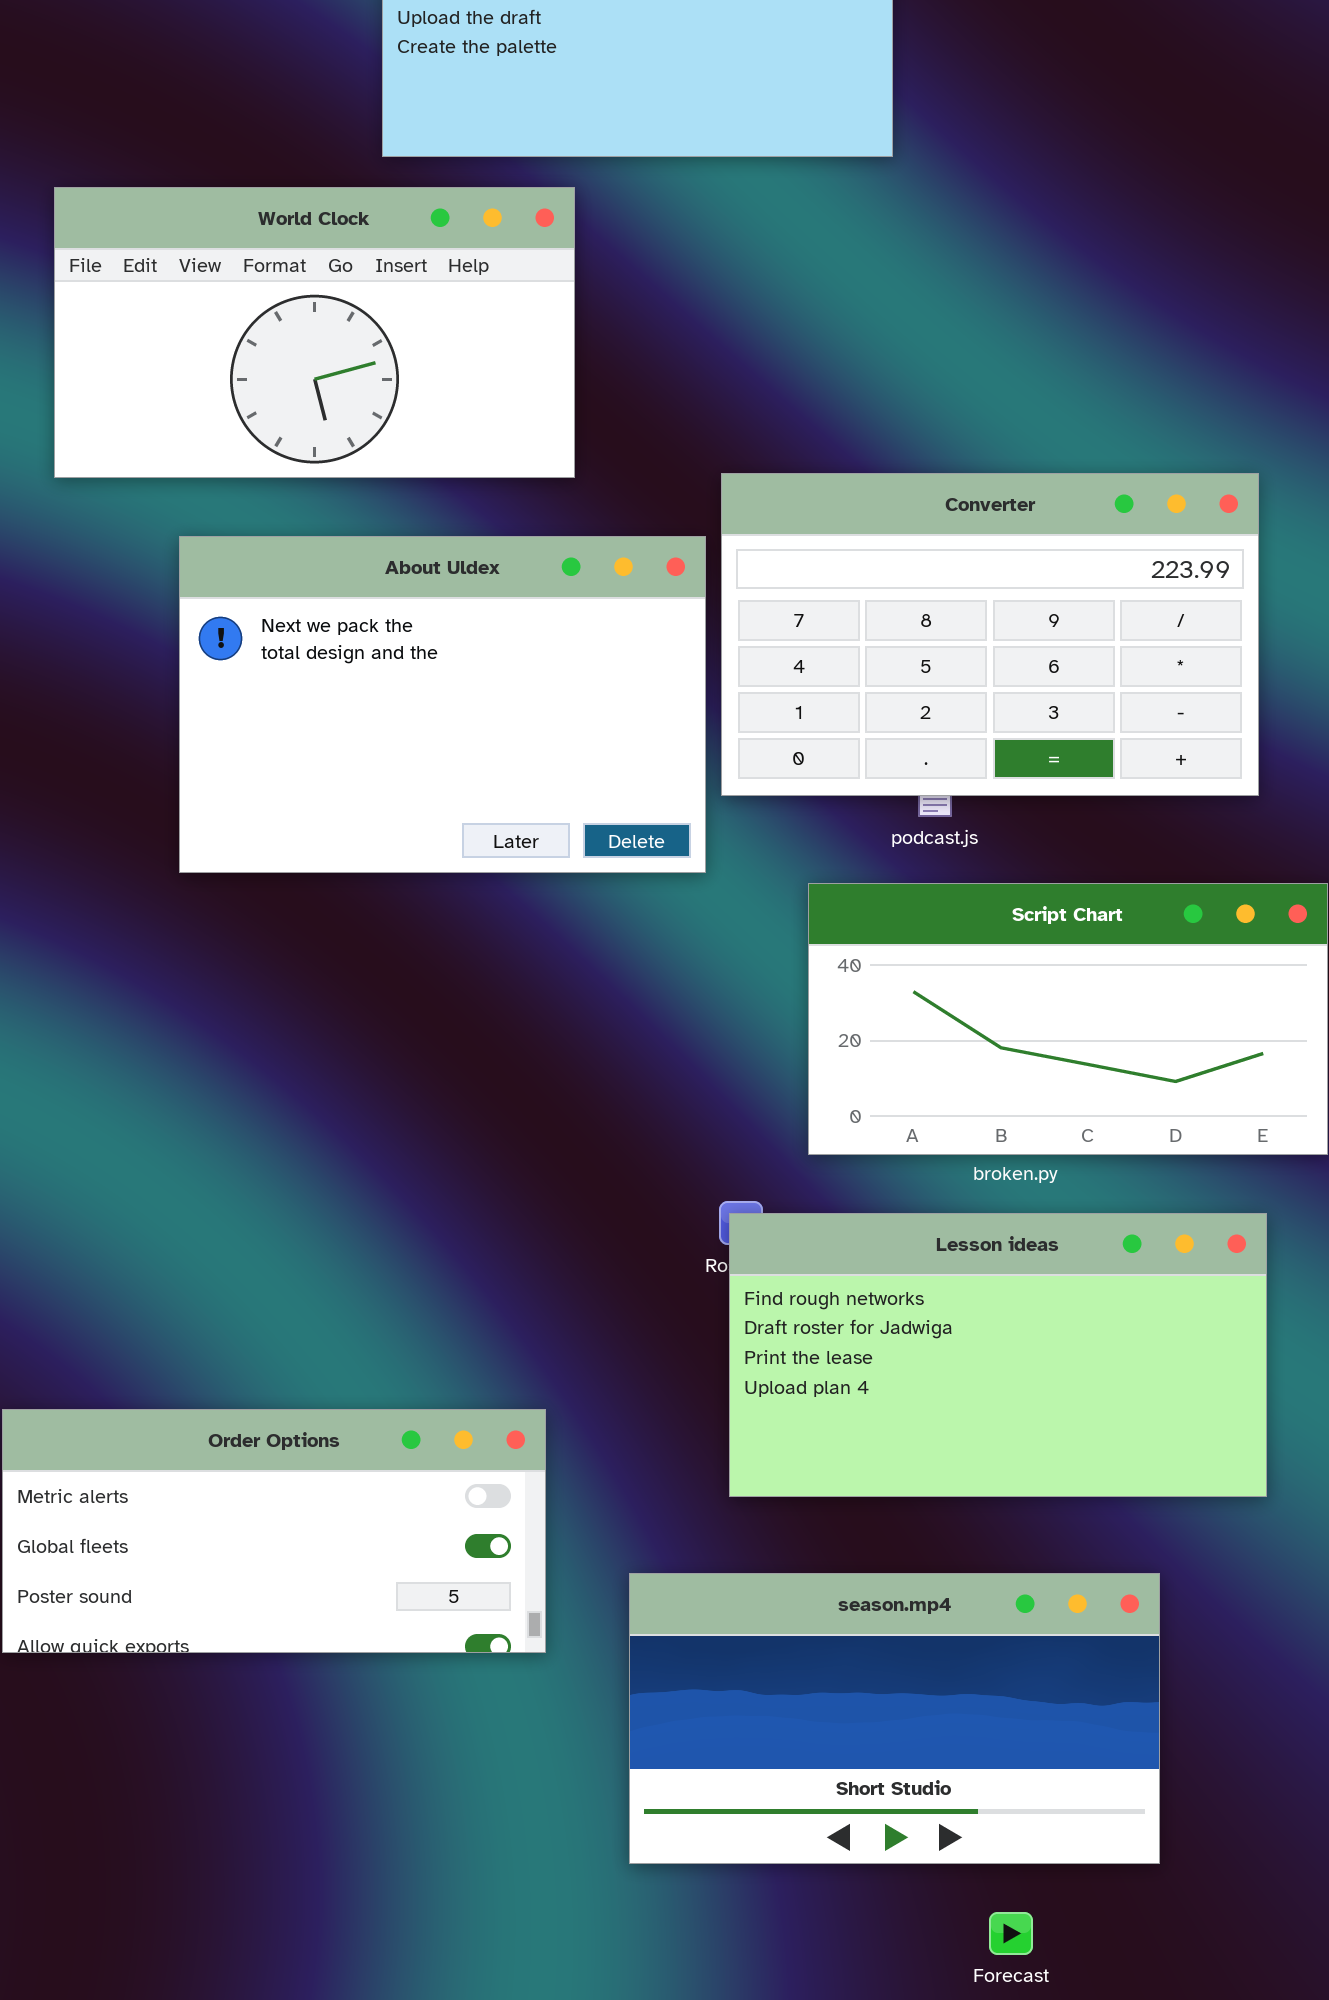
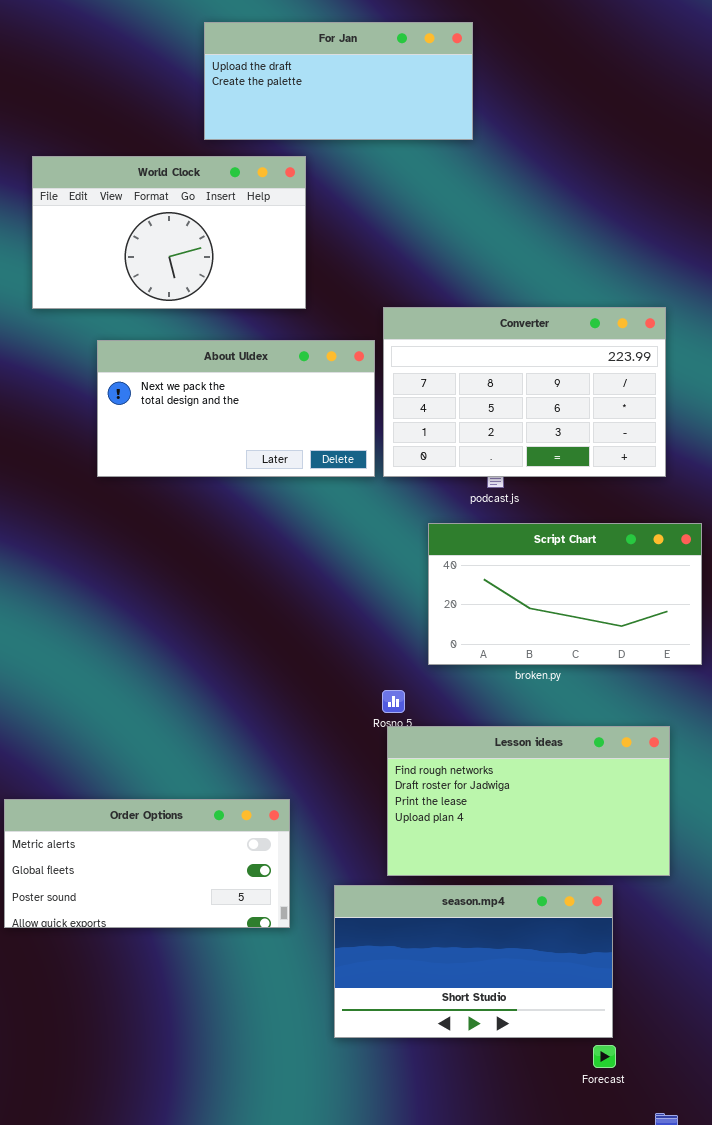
About Uldex: [179,536,706,873] -> [97,340,375,477], resized
Lesson ideas: [729,1213,1267,1497] -> [387,726,670,876], moved
Forecast: [989,1912,1033,1955] -> [593,1045,616,1068], moved

